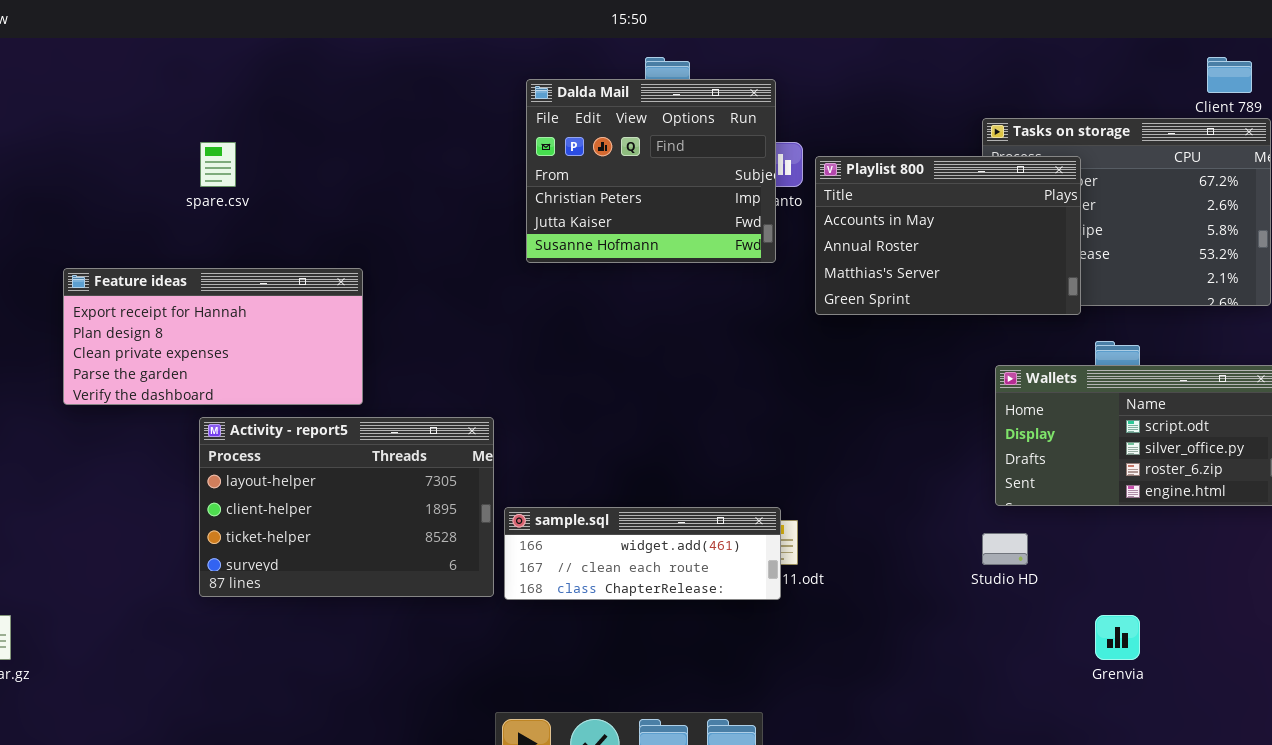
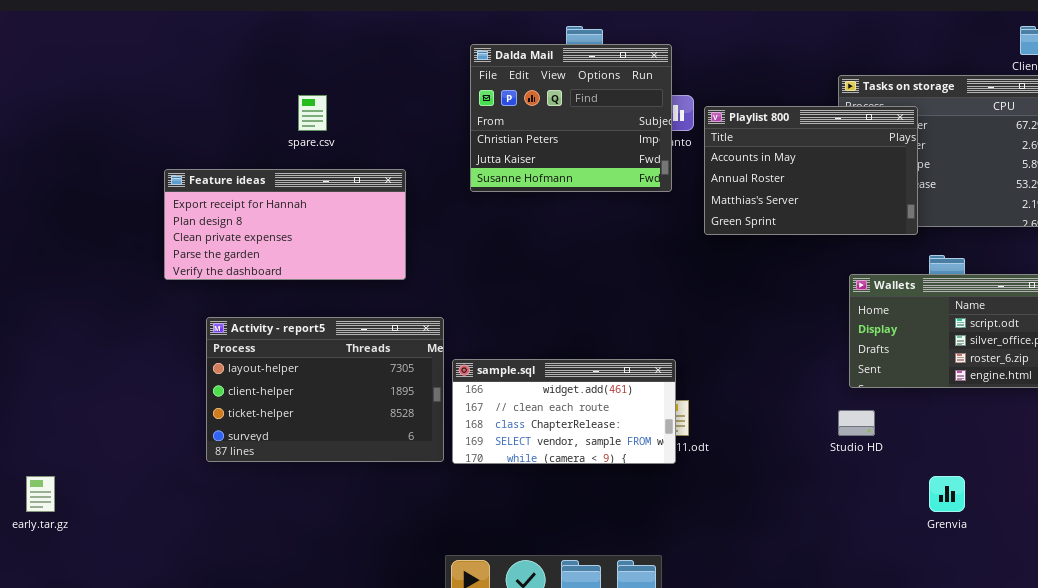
spare.csv: [200,142,236,187] -> [298,95,327,131], moved
Feature ideas: [63,268,363,405] -> [164,169,406,280], moved
sample.sql: [504,507,781,600] -> [452,359,676,464], resized

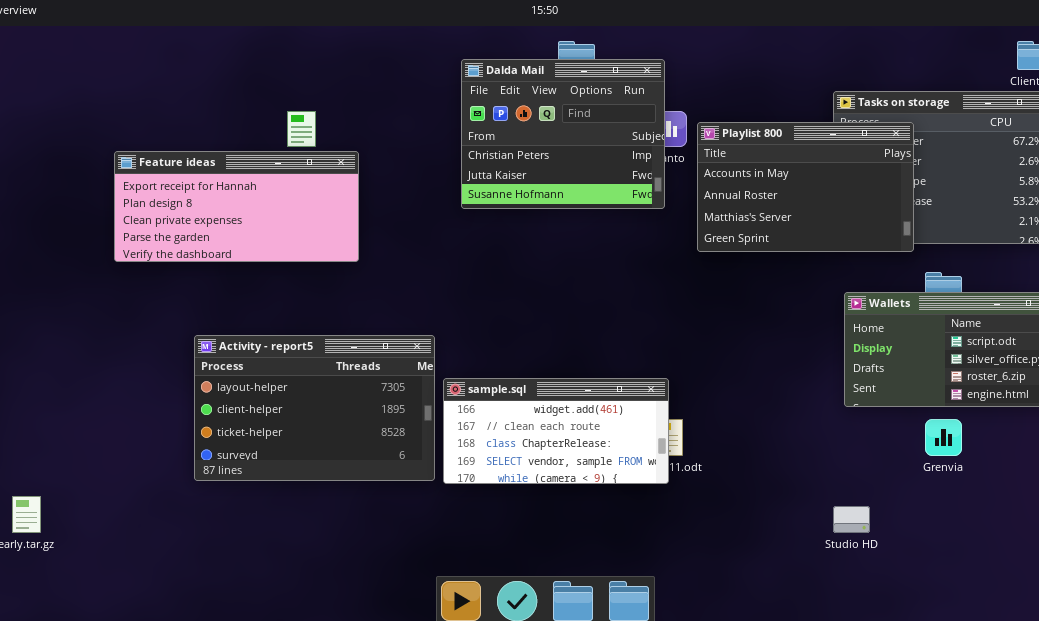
Feature ideas: [164,169,406,280] -> [114,151,359,262], moved
Studio HD: [838,410,875,436] -> [833,506,870,533], moved
Grenvia: [929,476,965,512] -> [925,419,962,456], moved

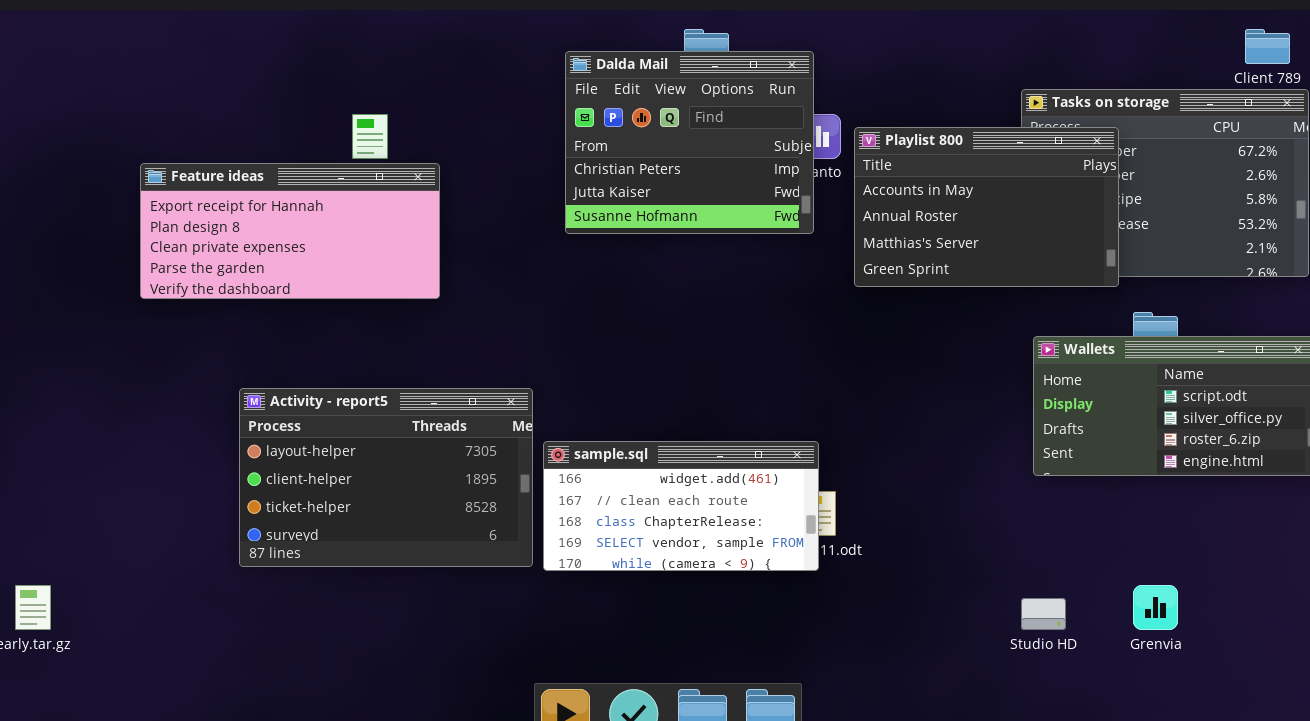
Grenvia: [925,419,962,456] -> [1133,585,1178,630], moved

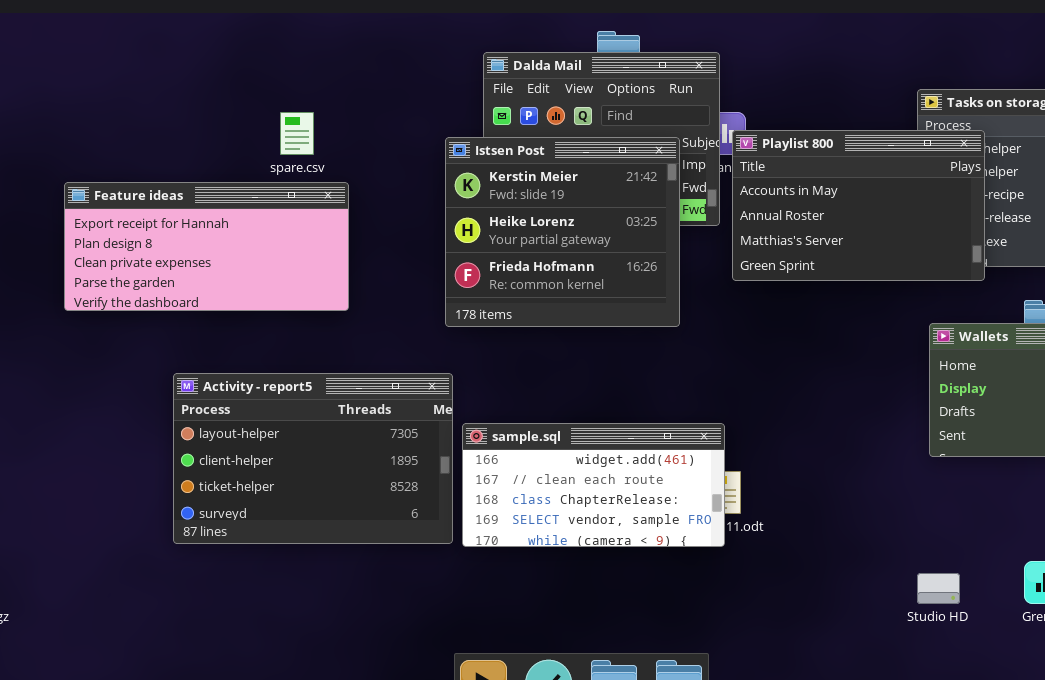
Playlist 800: [854,127,1119,287] -> [732,130,985,281], moved
Istsen Post: none -> [445,137,680,327], opened
Feature ideas: [140,163,440,299] -> [64,182,349,311], moved

